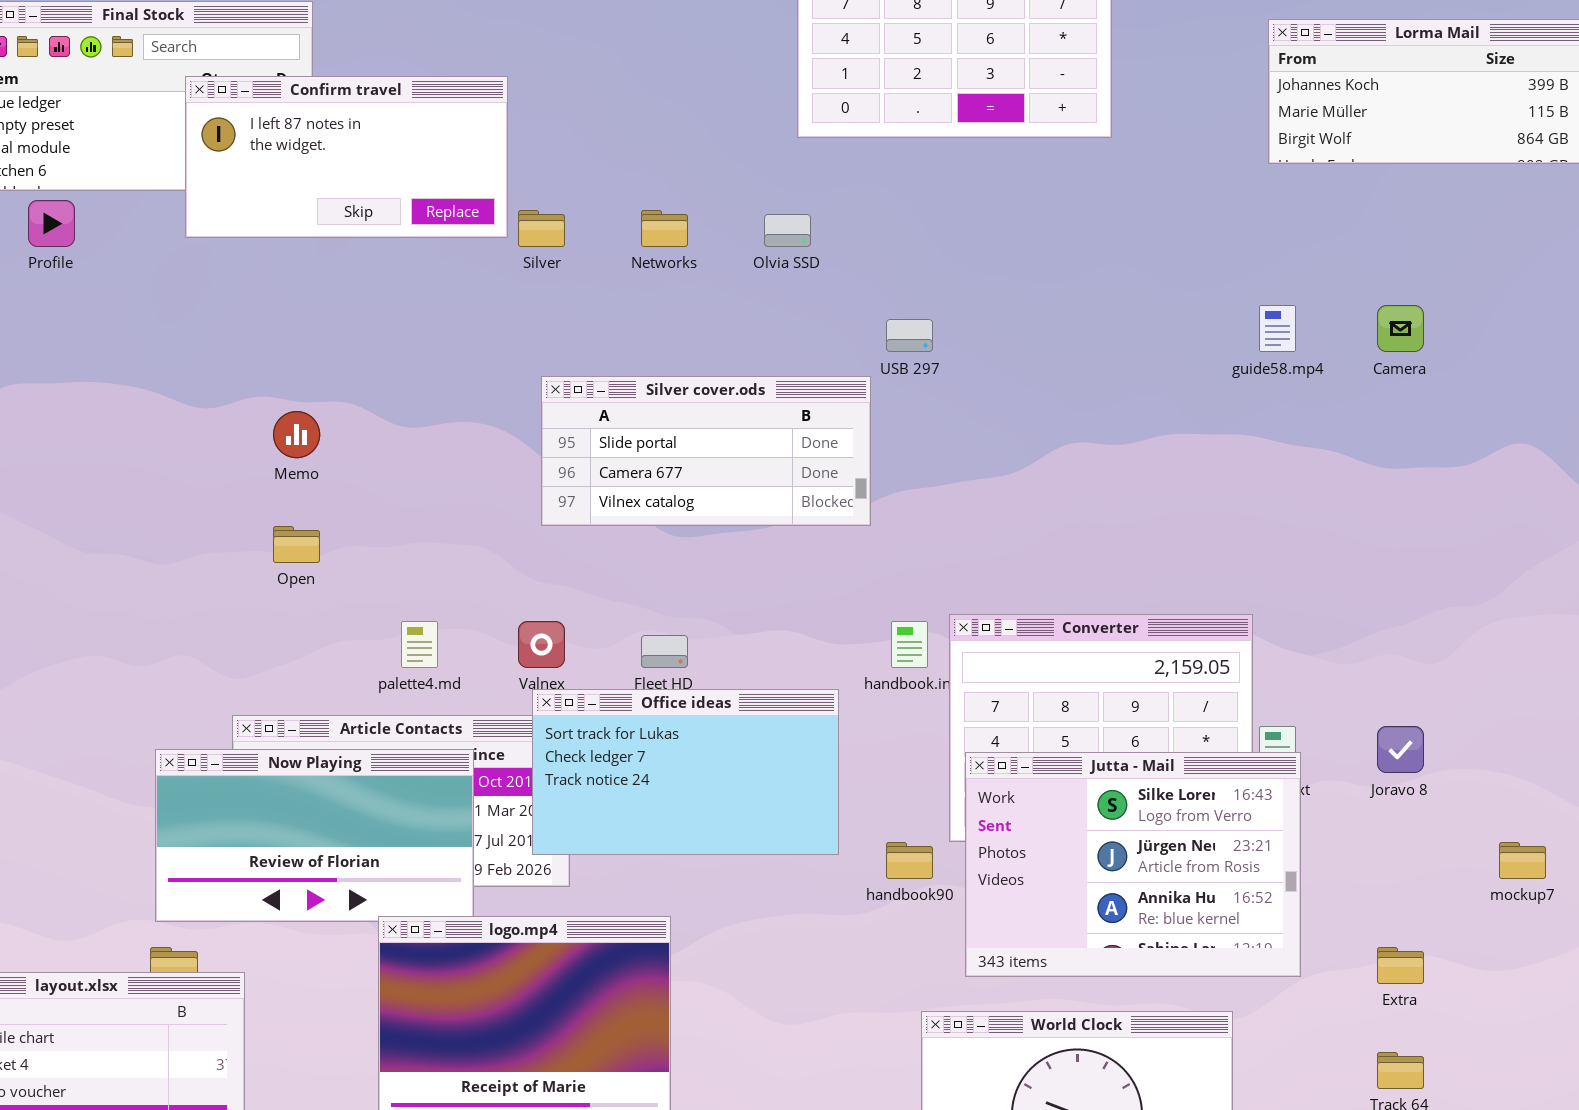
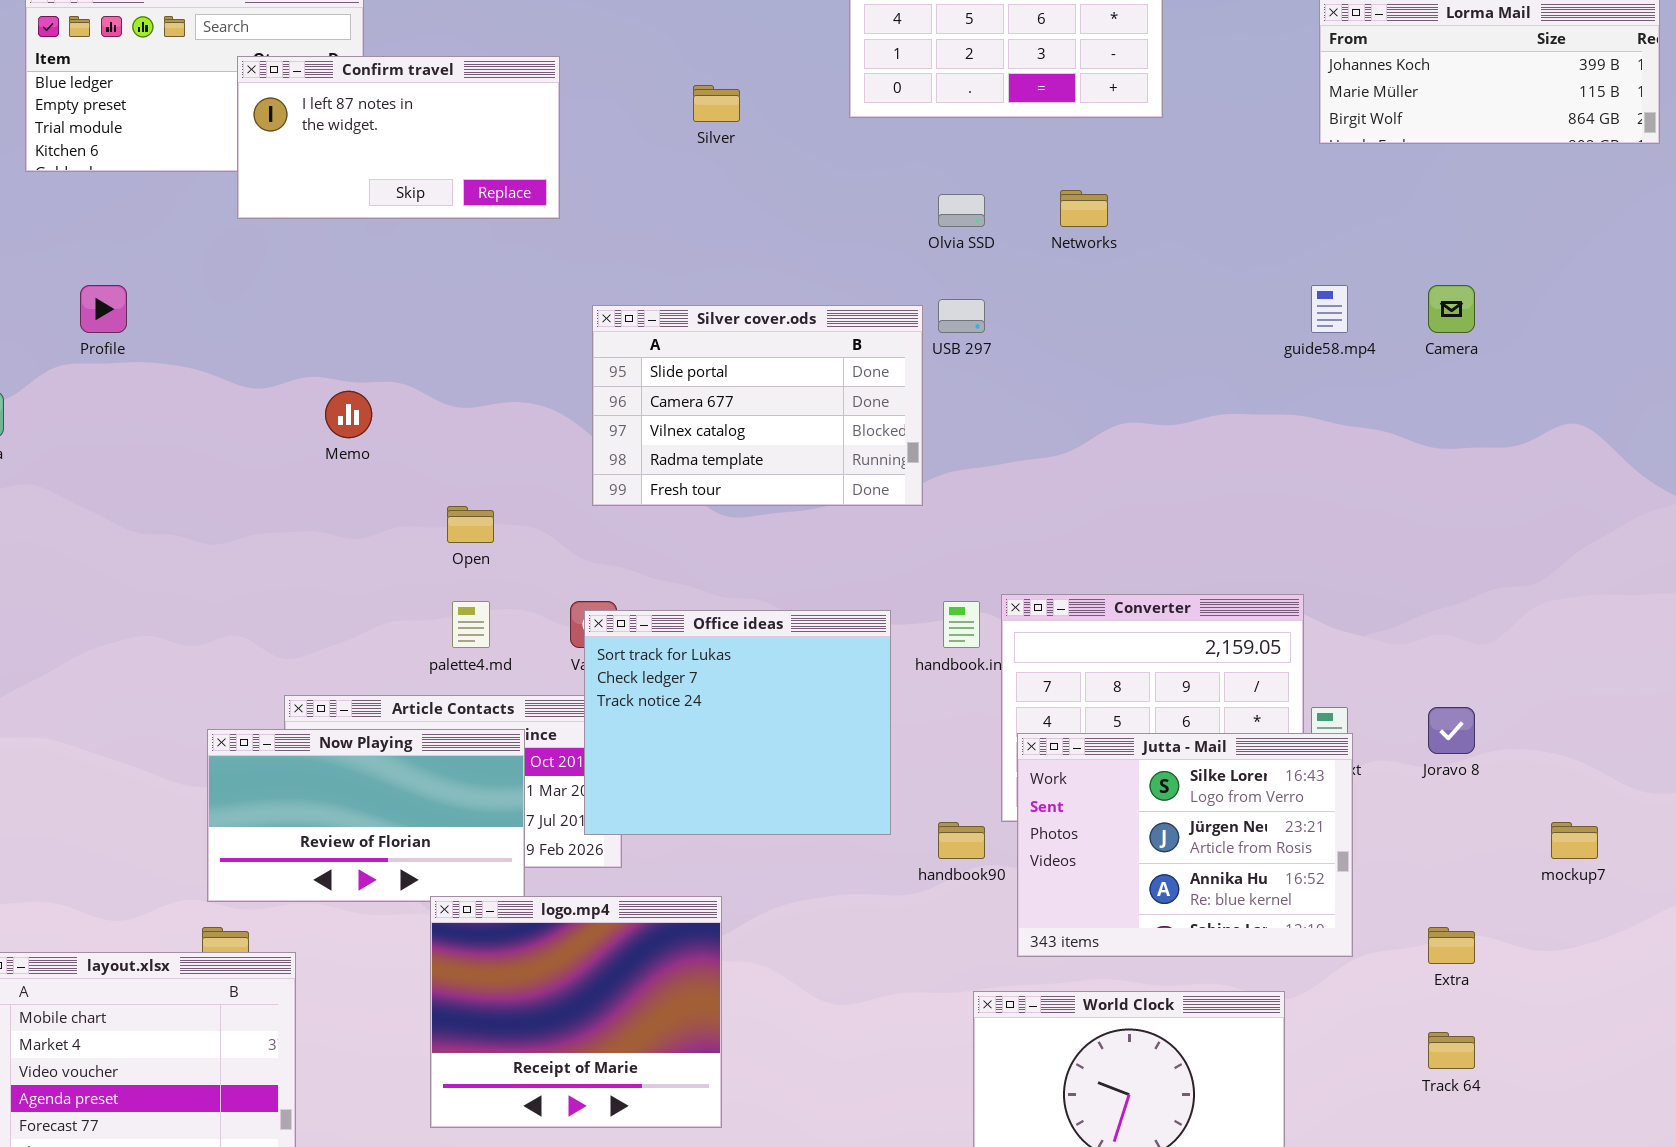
Profile: [28,200,75,247] -> [80,285,127,333], moved
Silver: [518,210,565,247] -> [693,85,740,122], moved
Networks: [641,210,688,247] -> [1060,190,1108,227], moved
Olvia SSD: [764,214,811,247] -> [938,194,985,227], moved
Silver cover.ods: [541,376,871,526] -> [592,305,923,506], resized
Open: [273,526,320,563] -> [447,506,494,543], moved
Office ideas: [532,689,839,855] -> [584,610,891,835], resized

